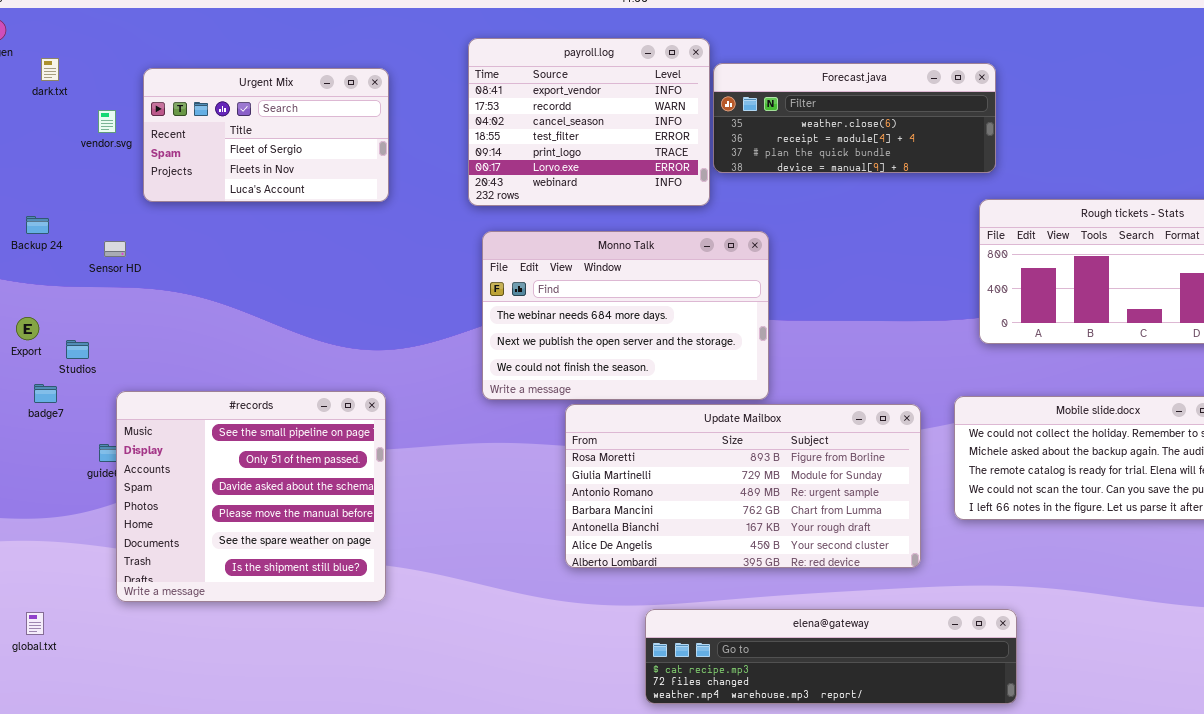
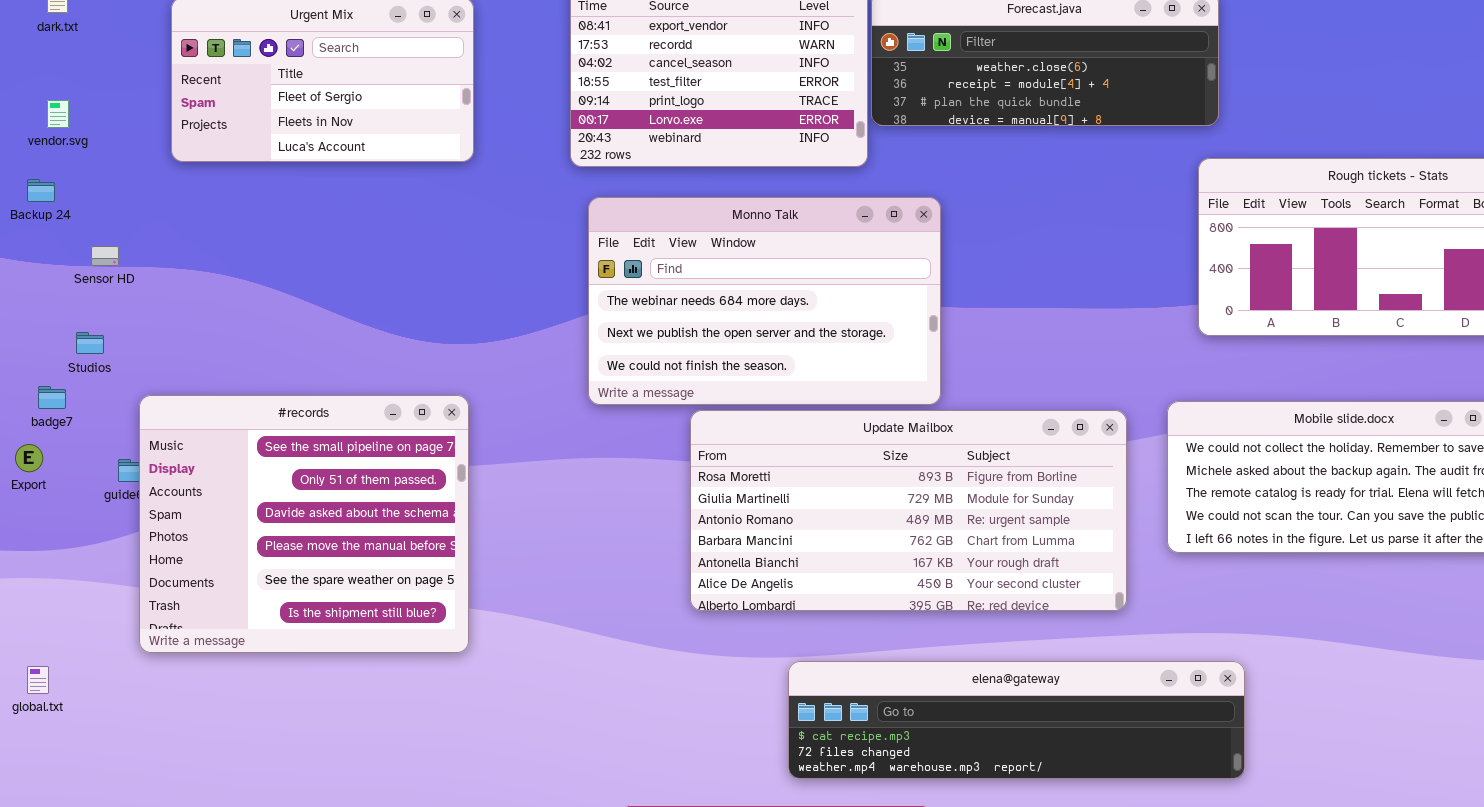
vendor.svg: [98,110,116,133] -> [47,100,69,128], moved
Sensor HD: [104,241,126,257] -> [91,246,119,266], moved
Export: [16,317,39,340] -> [15,444,43,472], moved

